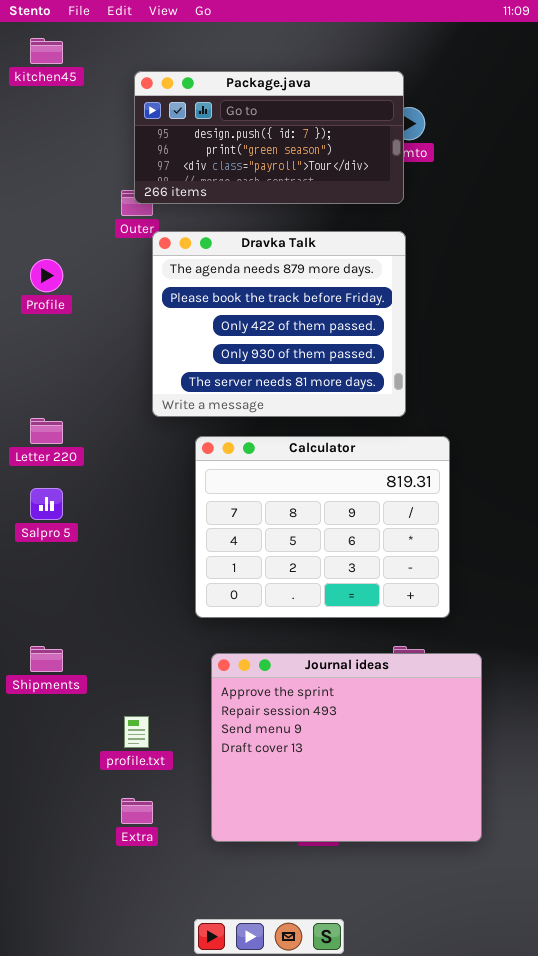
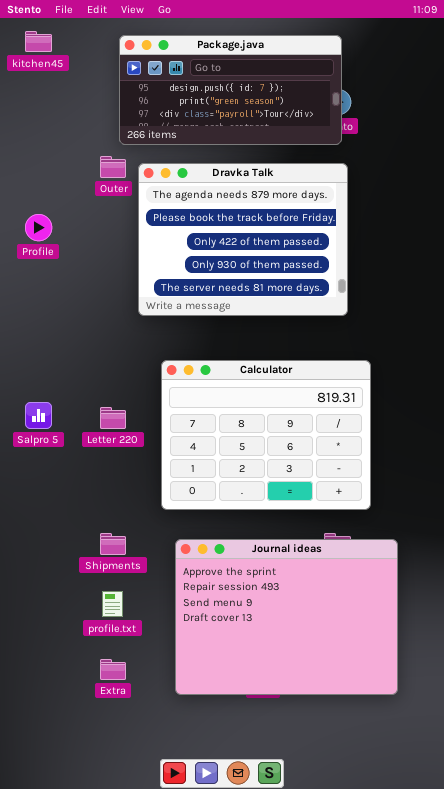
Package.java: [134,71,404,204] -> [119,35,342,145], moved
Dravka Talk: [152,231,406,417] -> [138,163,348,316], moved
Letter 220: [30,418,63,444] -> [100,407,126,429], moved
Shipments: [30,646,63,672] -> [100,533,126,555], moved

